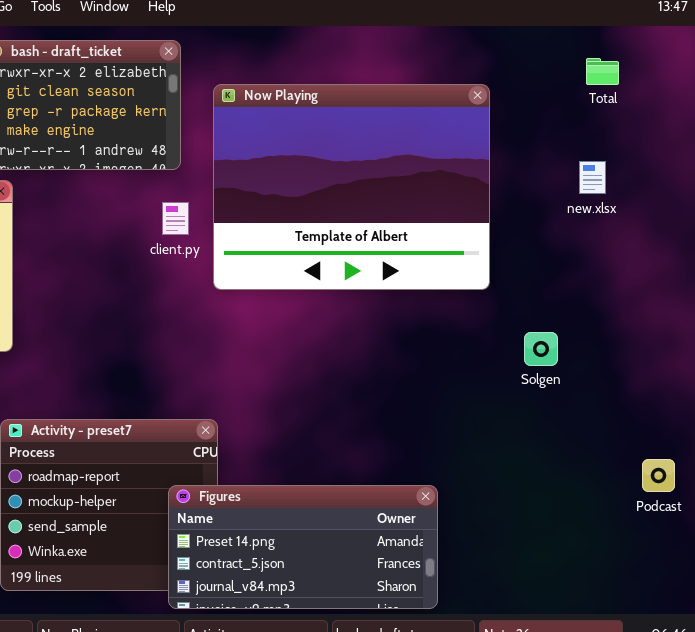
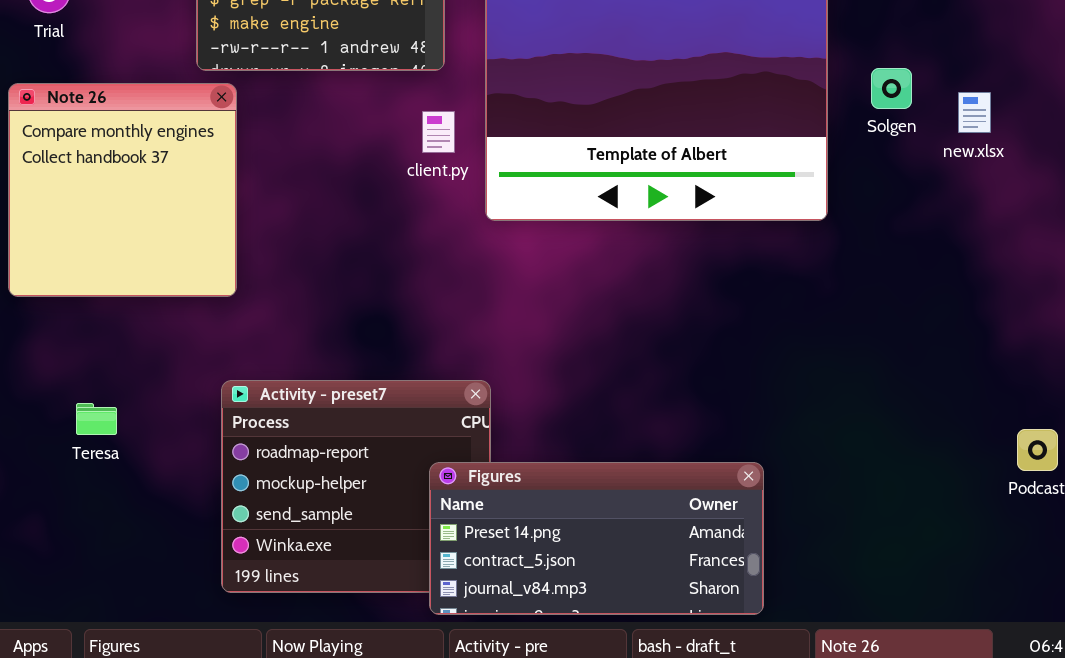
new.xlsx: [579,161,606,194] -> [958,92,991,133], moved
Solgen: [524,332,558,366] -> [871,68,912,109], moved

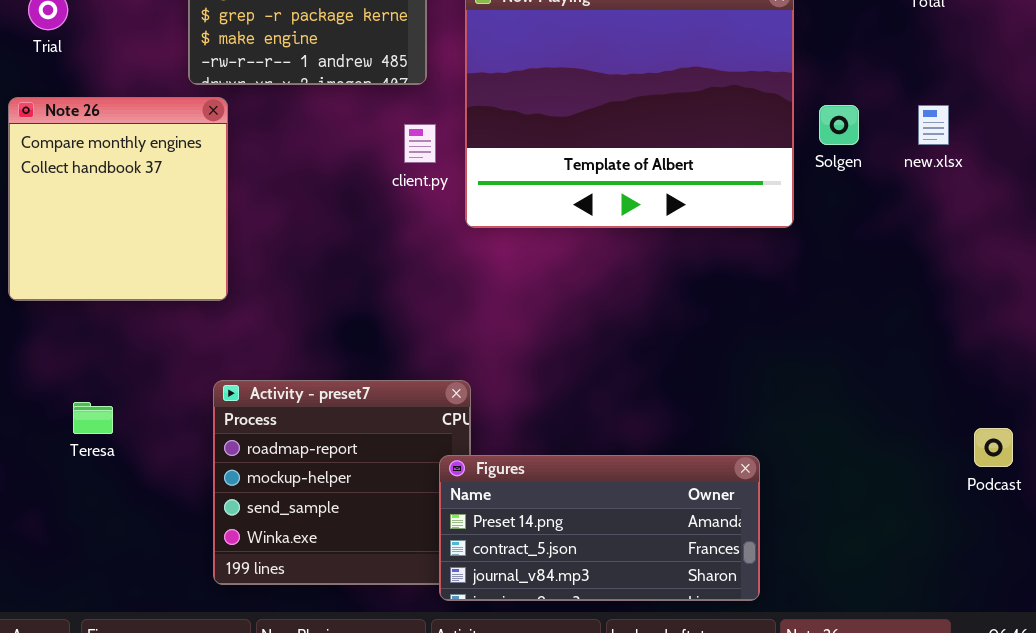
Solgen: [871,68,912,109] -> [819,105,859,145], moved
Figures: [429,462,764,615] -> [439,455,760,601], moved

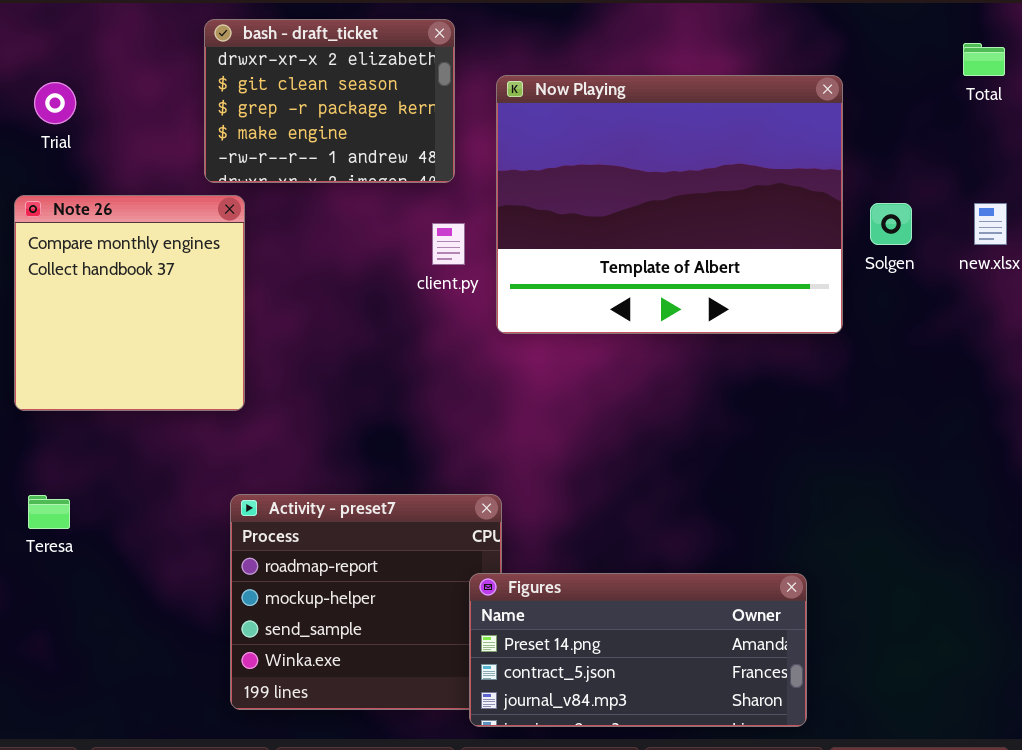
Teresa: [73,402,113,434] -> [28,495,70,529], moved

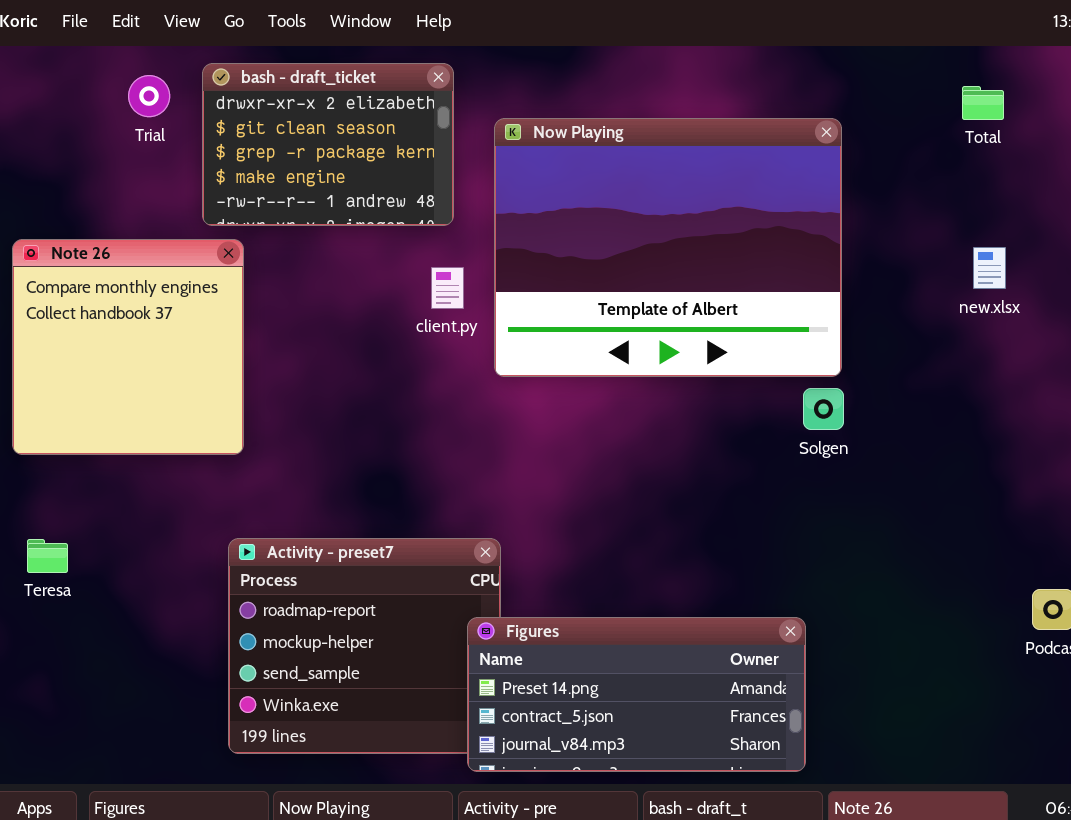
Trial: [34,82,76,124] -> [128,75,170,117], moved
Solgen: [870,203,912,245] -> [803,388,844,430], moved

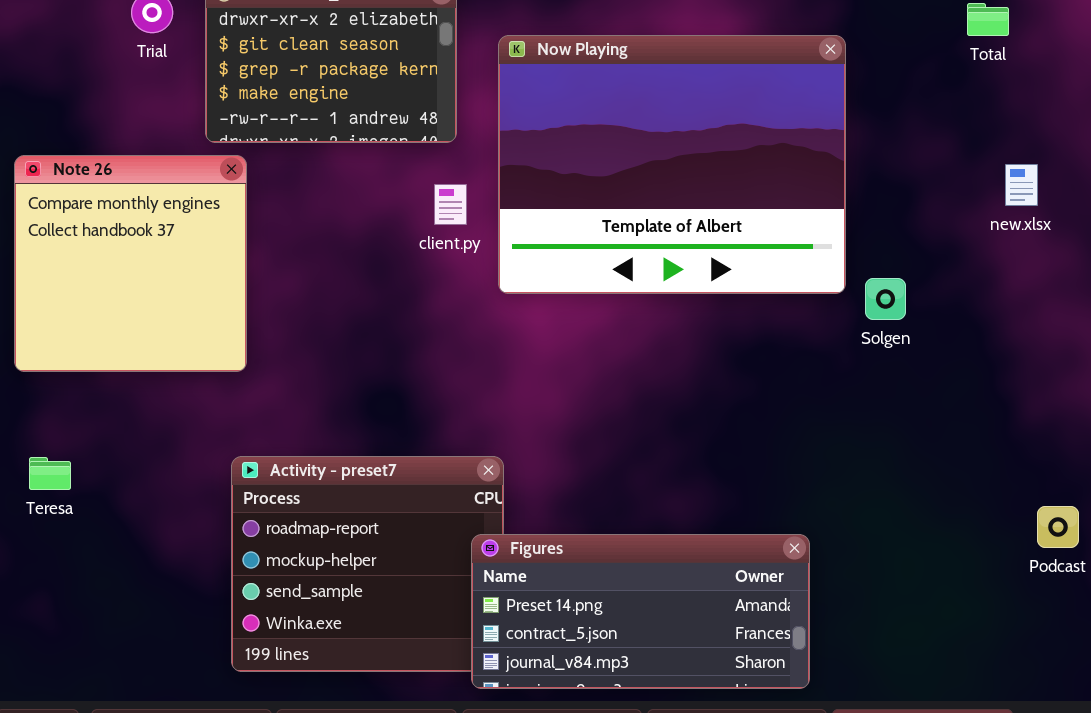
new.xlsx: [973,247,1006,289] -> [1005,164,1038,206], moved
Solgen: [803,388,844,430] -> [865,278,906,320], moved

